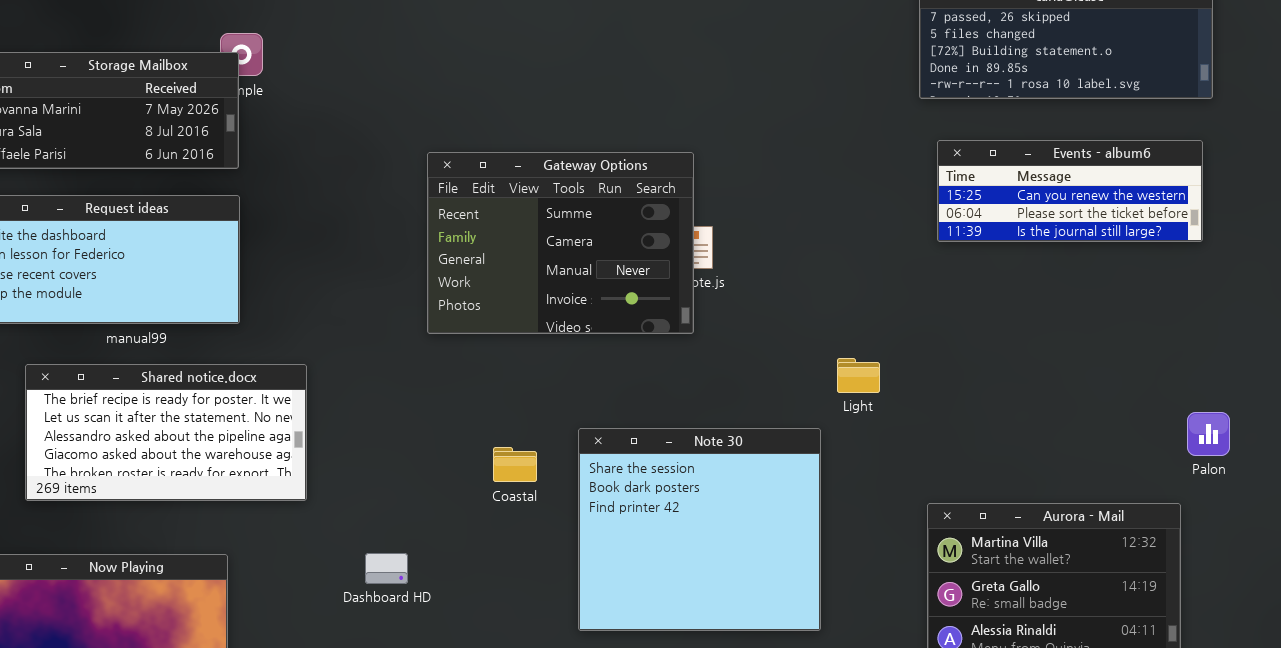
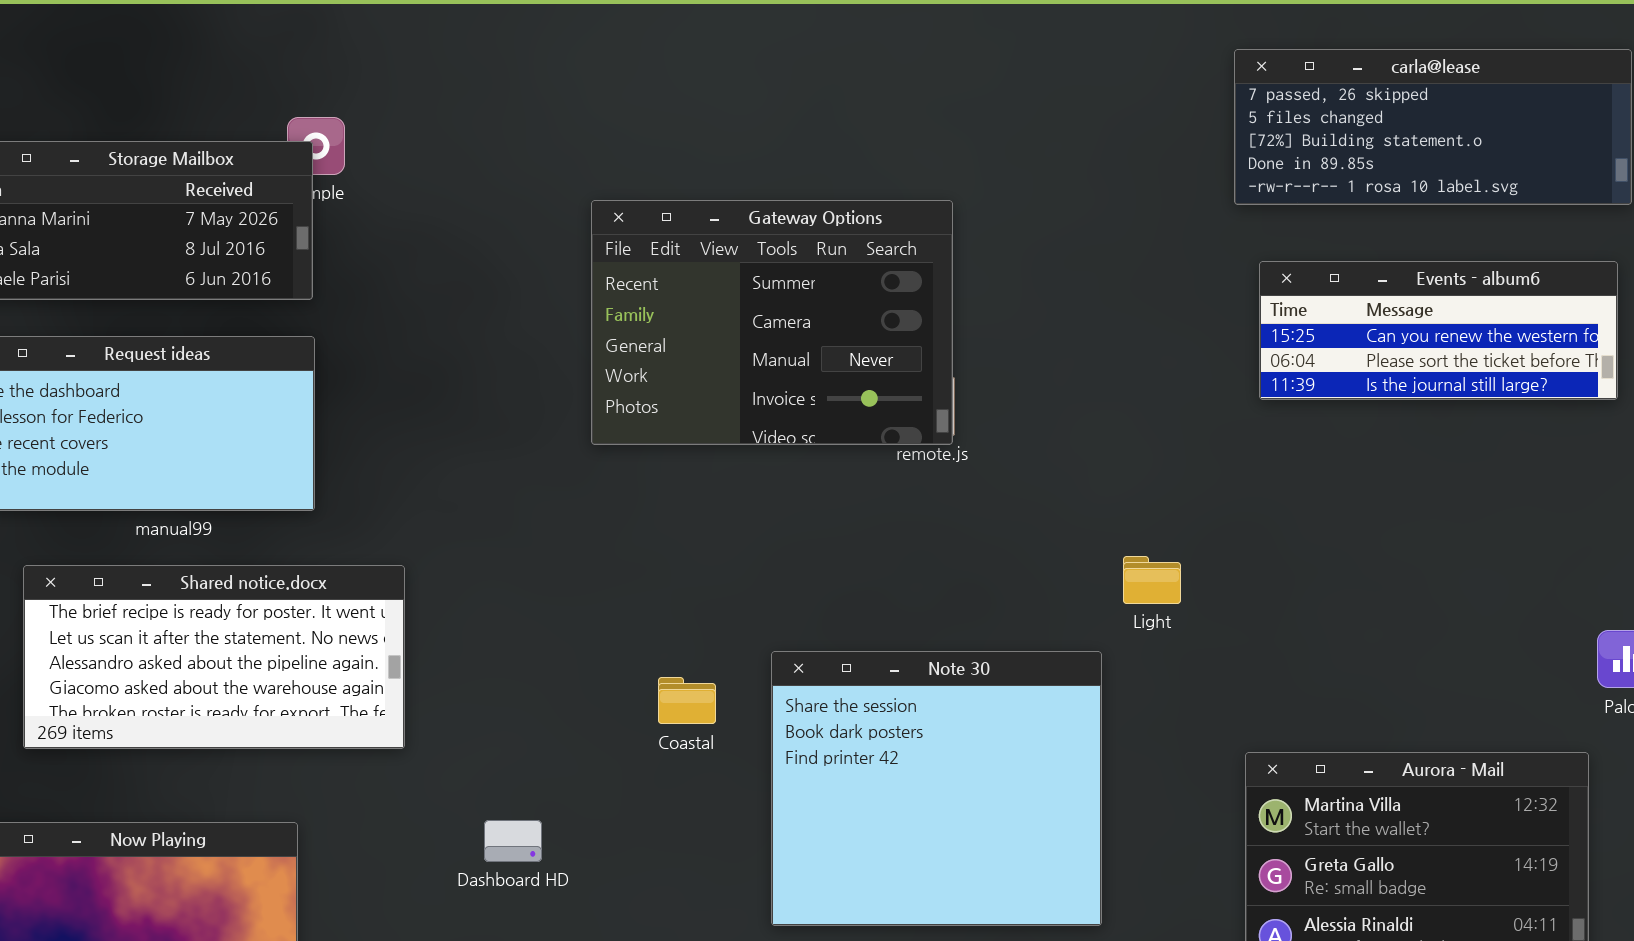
Gateway Options: [427,152,694,334] -> [591,200,953,445], moved

